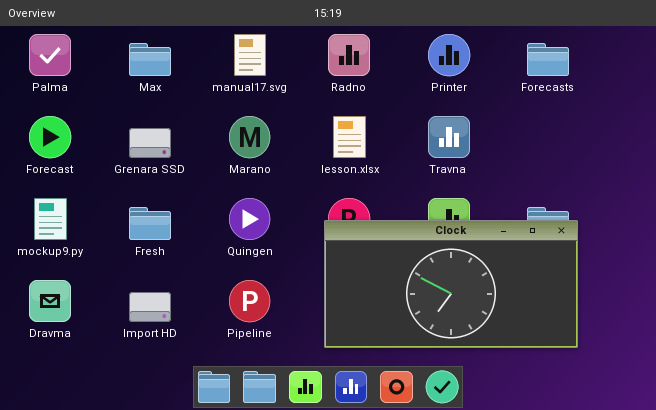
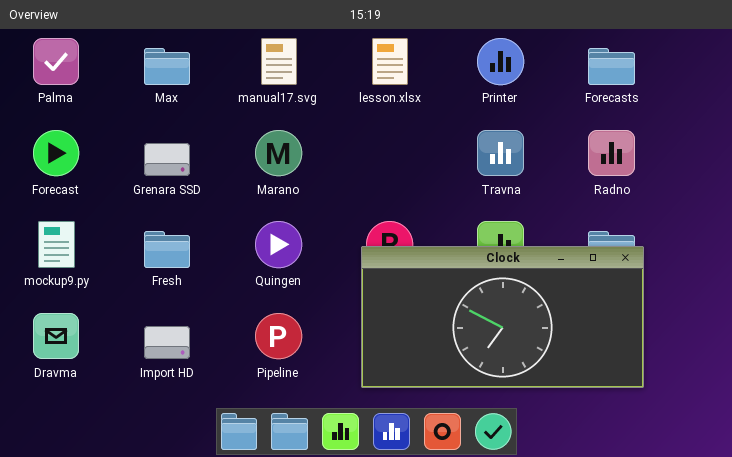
Radno: [328,34,370,76] -> [588,130,635,176], moved
lesson.xlsx: [333,116,366,158] -> [372,38,408,85], moved

